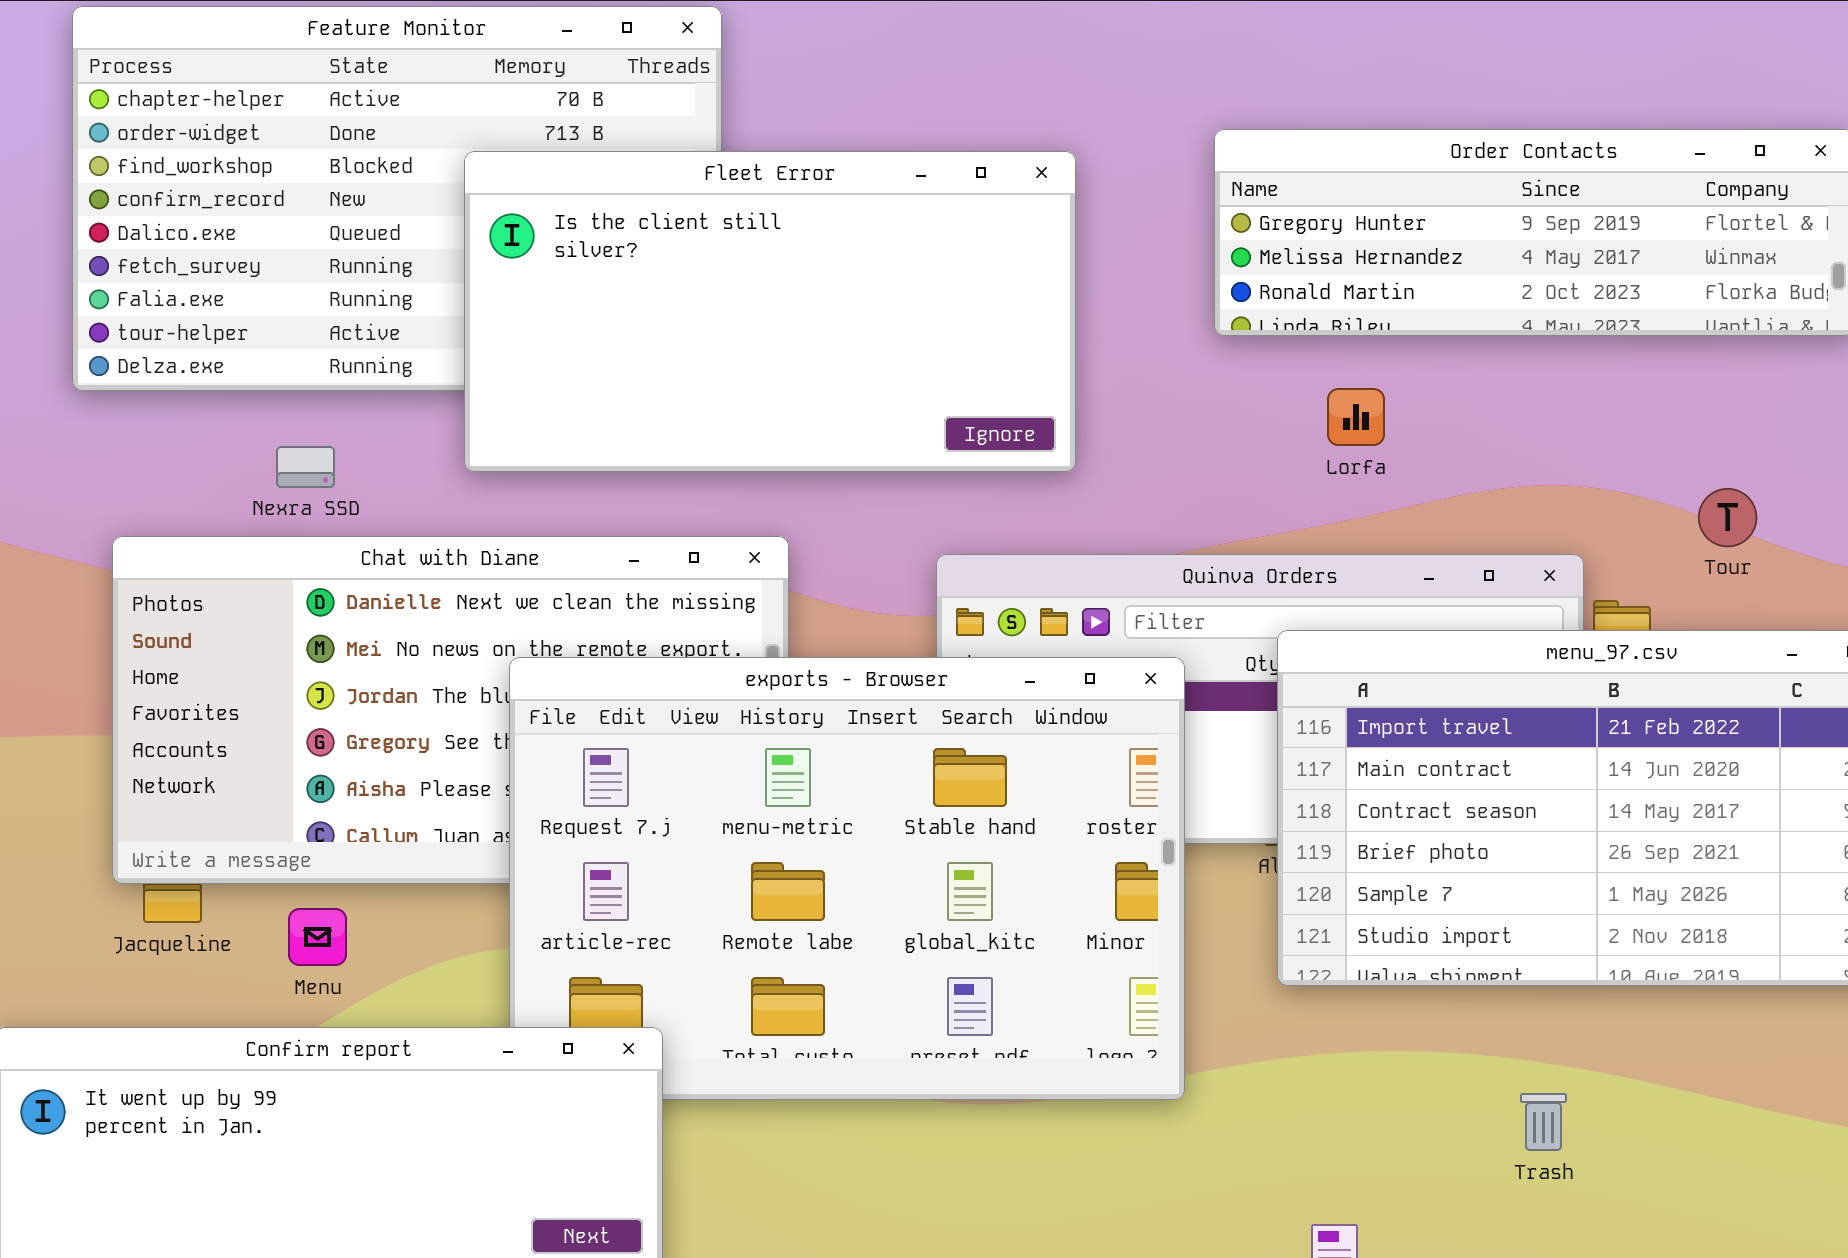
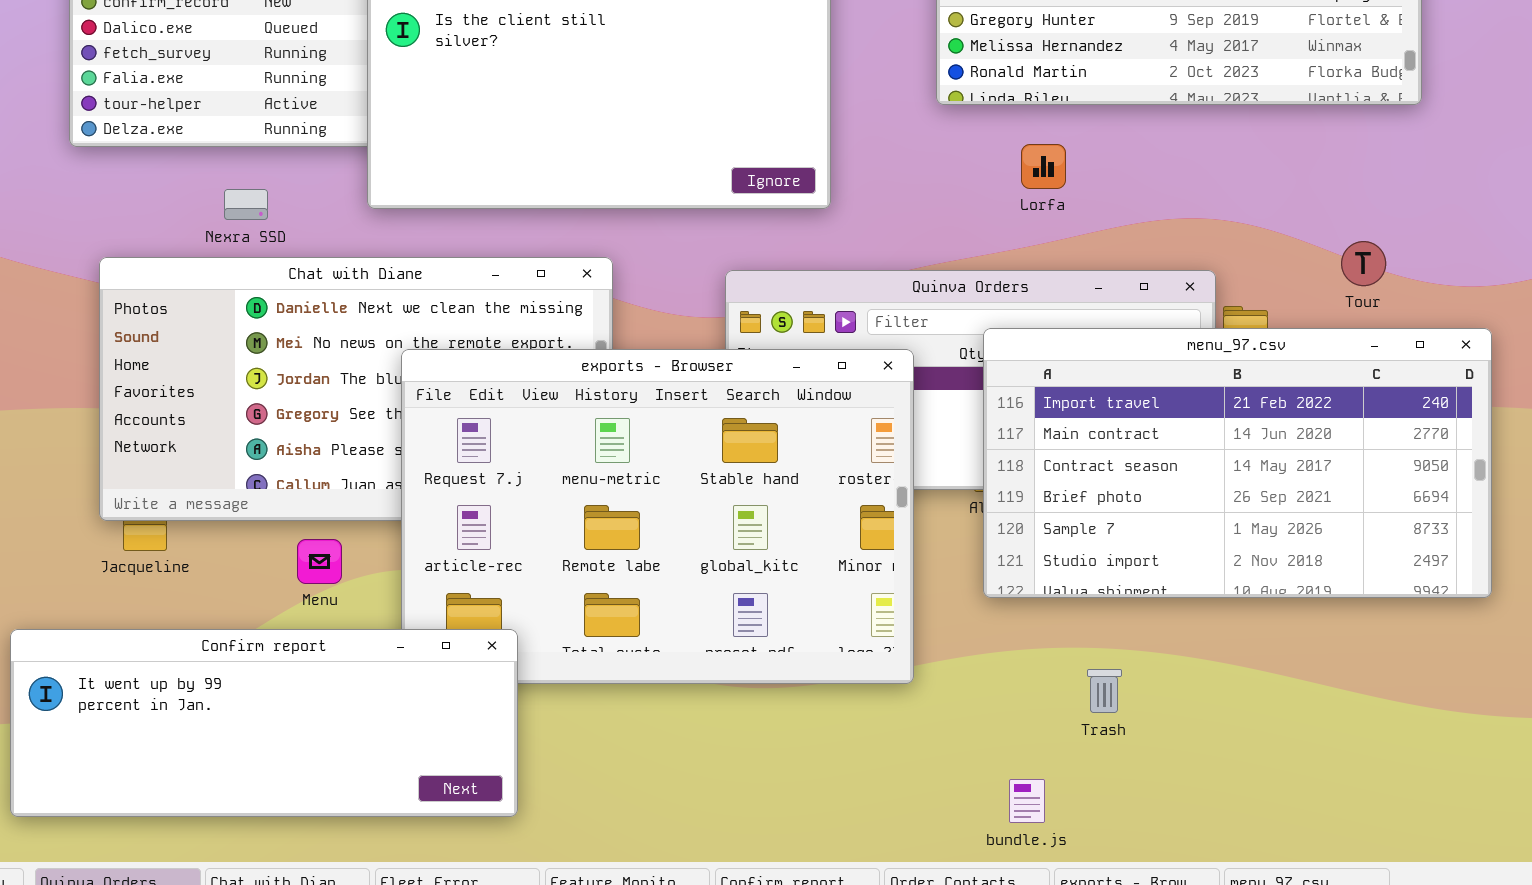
Tour: [1698,488,1757,547] -> [1341,241,1386,286], moved
Menu: [288,908,347,966] -> [297,539,342,584], moved
Trash: [1520,1093,1567,1151] -> [1087,669,1122,713], moved

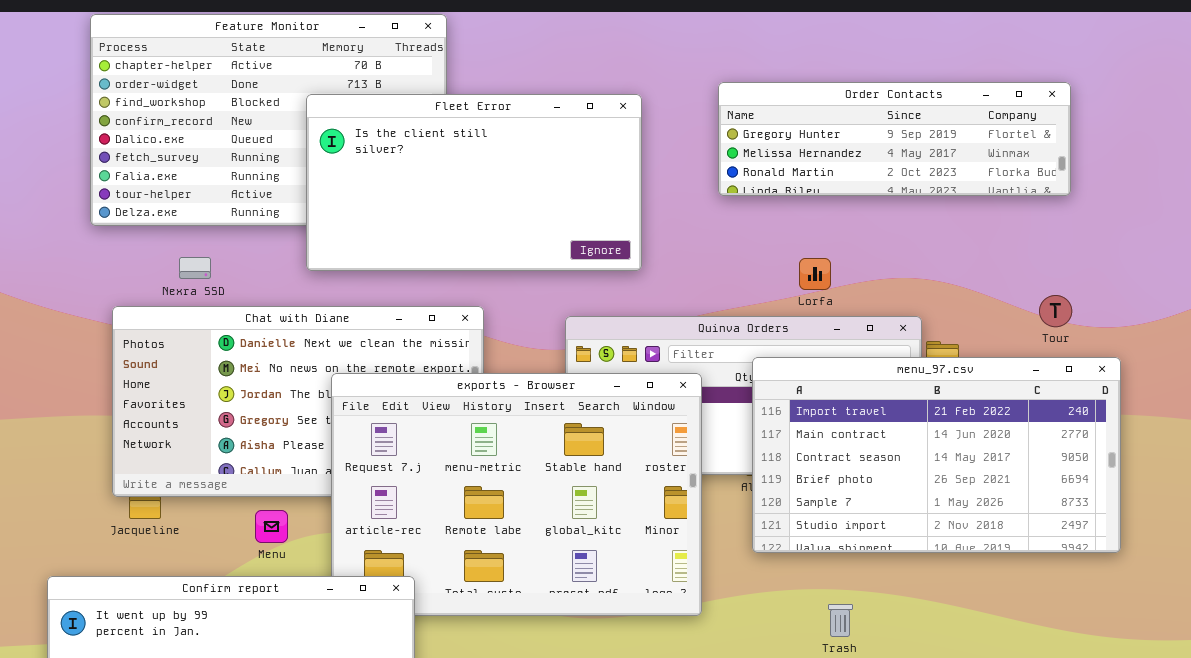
Lorfa: [1021,144,1066,189] -> [799,258,831,290], moved
Nexra SSD: [224,189,268,220] -> [179,257,211,279], moved
Tour: [1341,241,1386,286] -> [1039,295,1072,327], moved

